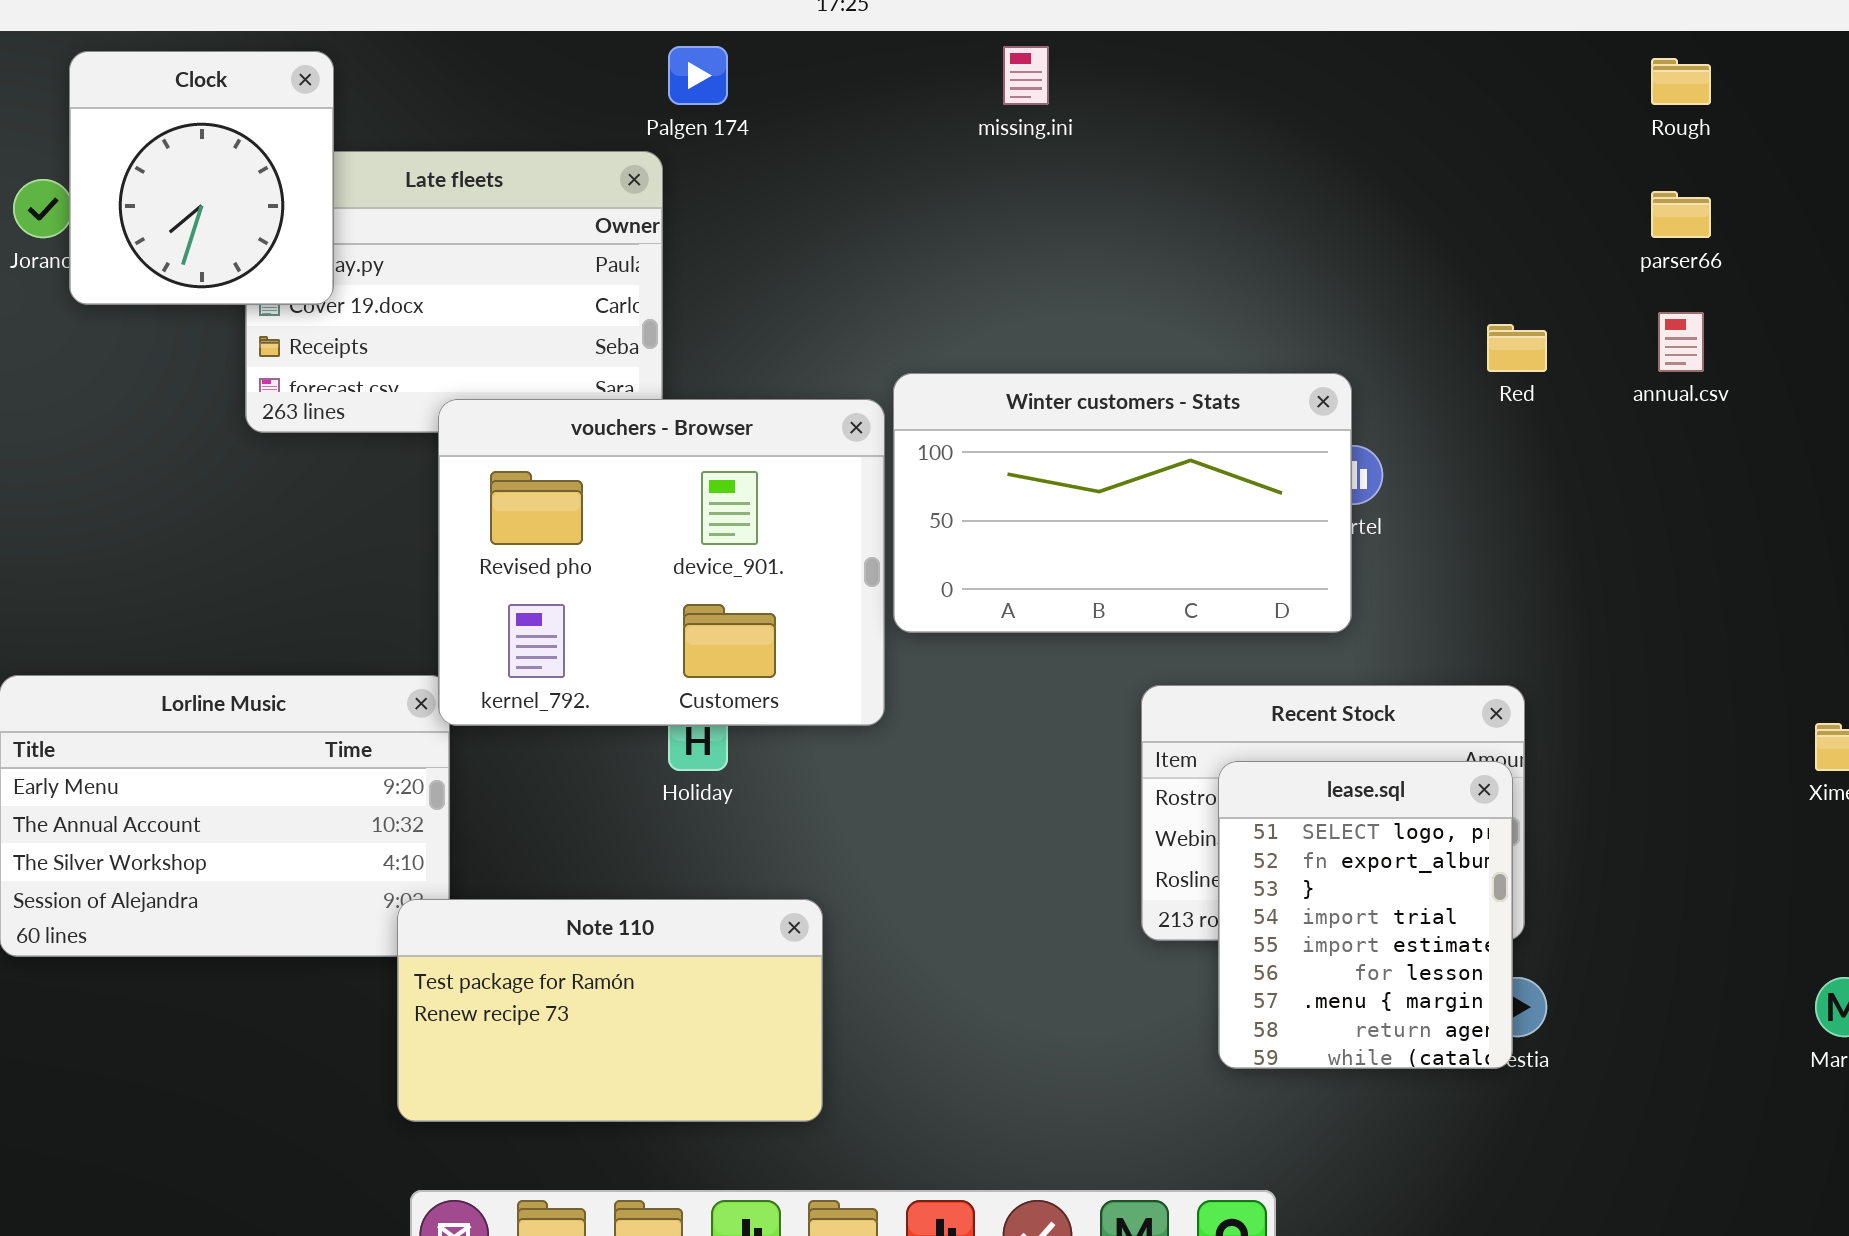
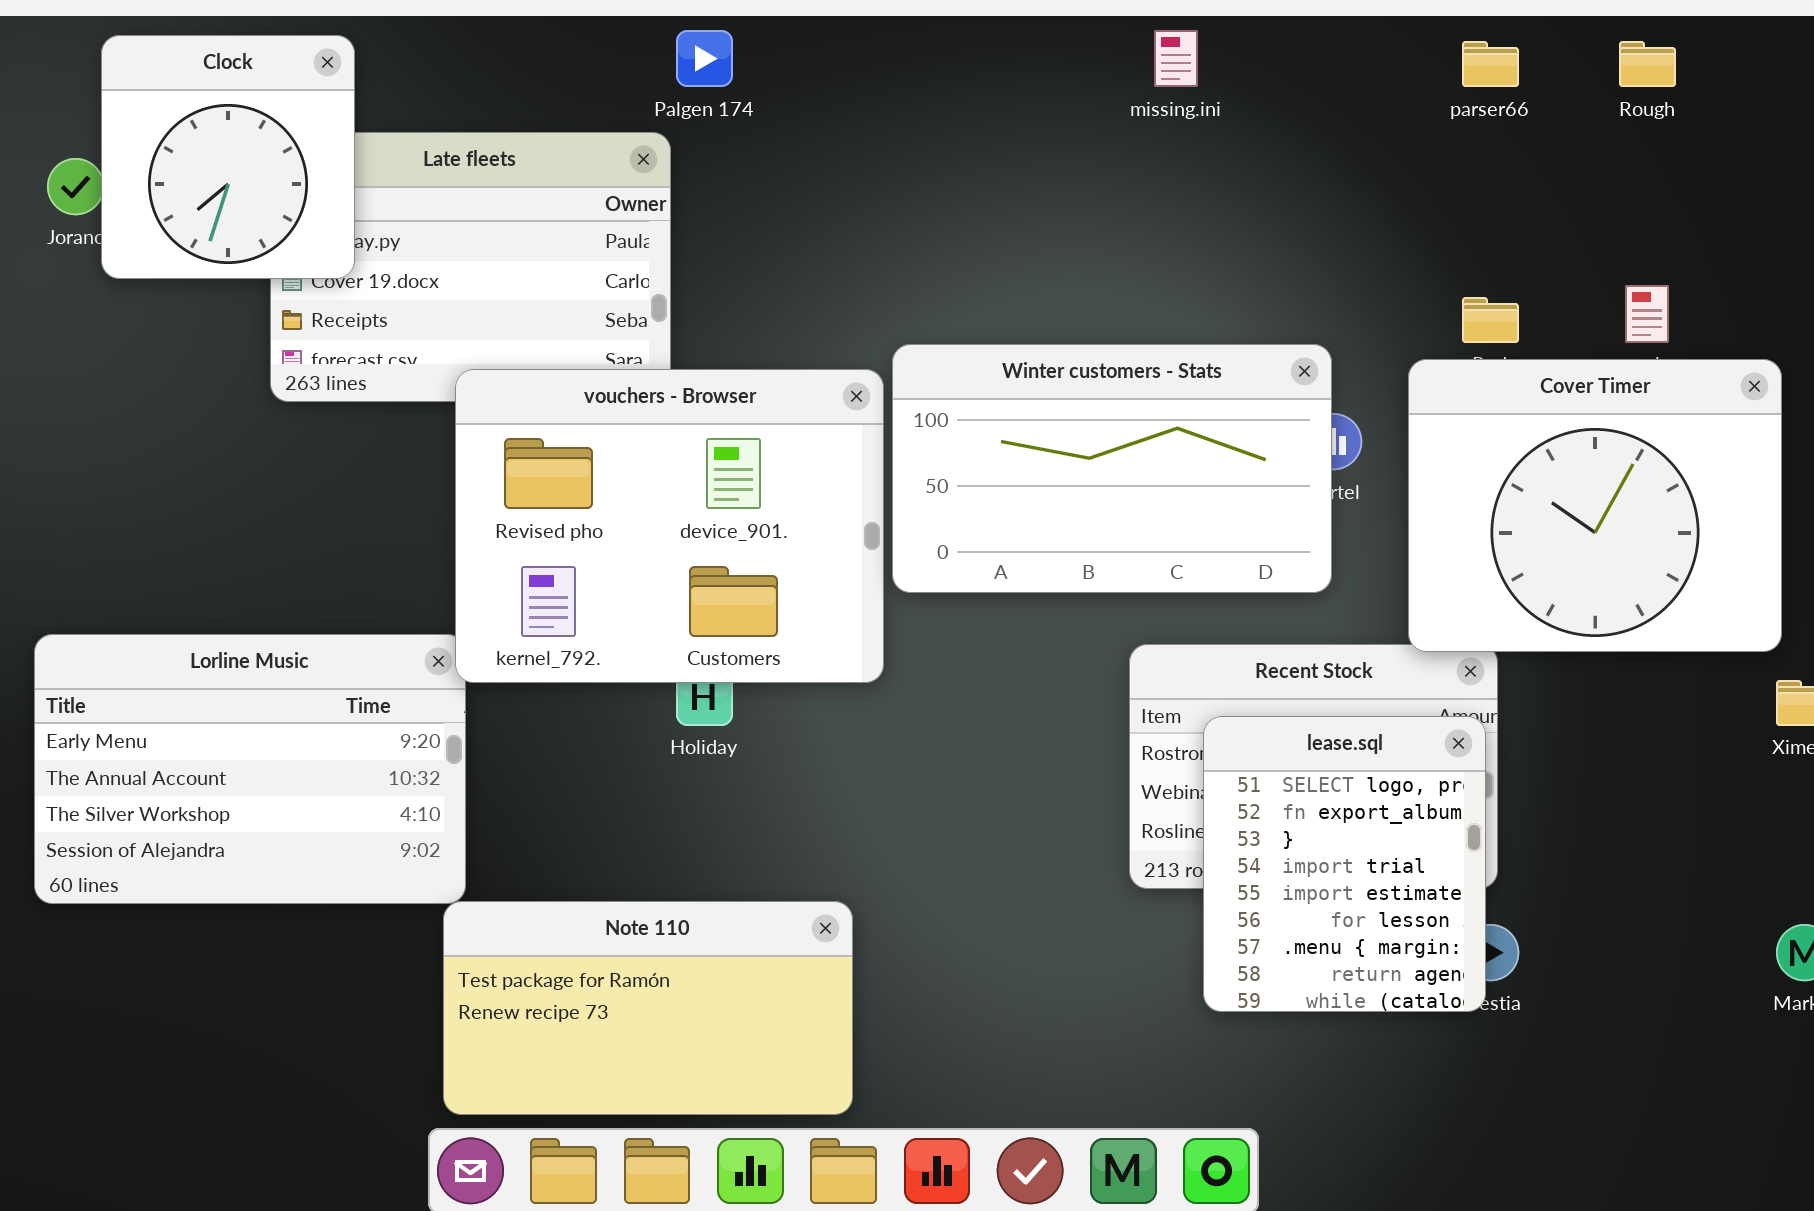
missing.ini: [1003,46,1049,105] -> [1154,30,1198,87], moved
parser66: [1651,191,1711,238] -> [1462,41,1519,87], moved
Cover Timer: none -> [1408,359,1782,652], opened
Note 110: [397,899,823,1122] -> [443,901,853,1115], moved

